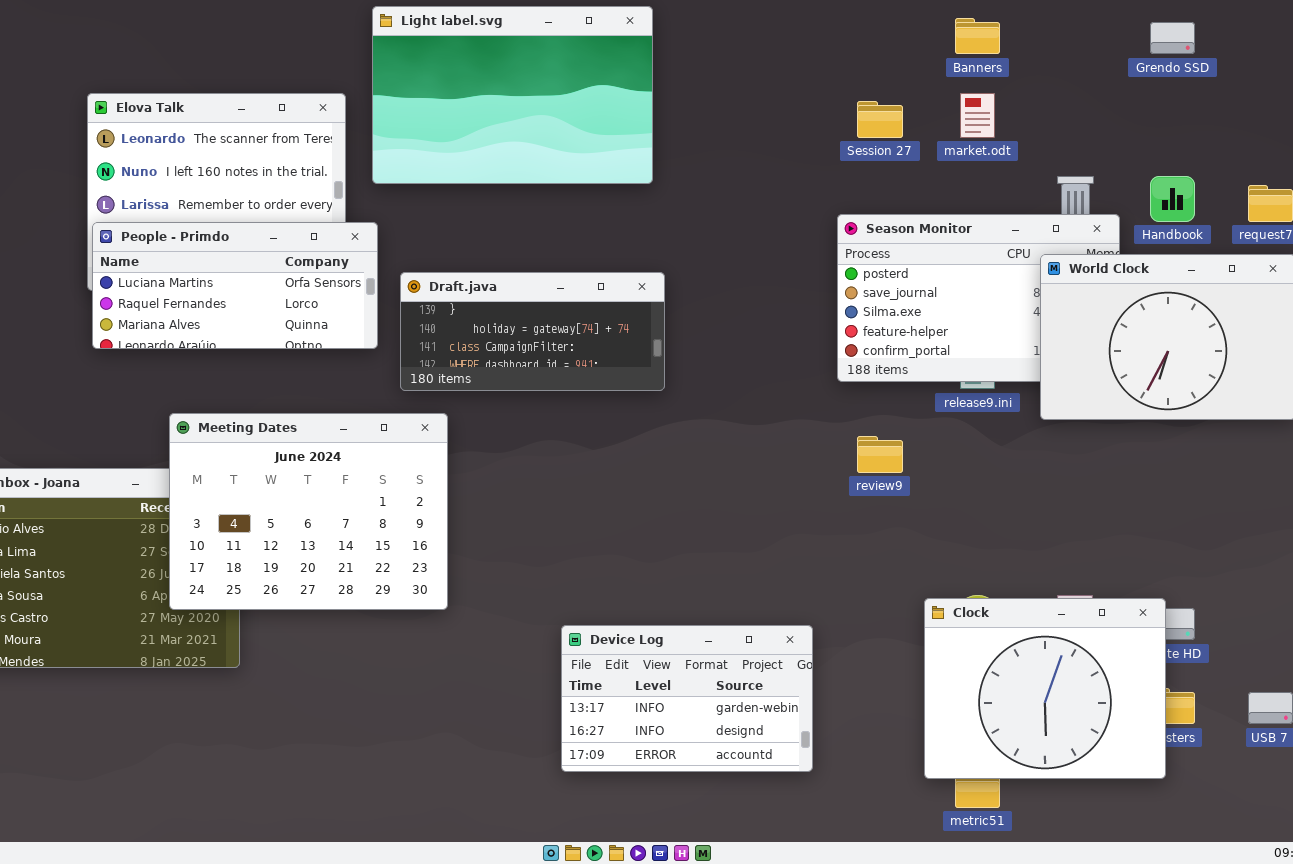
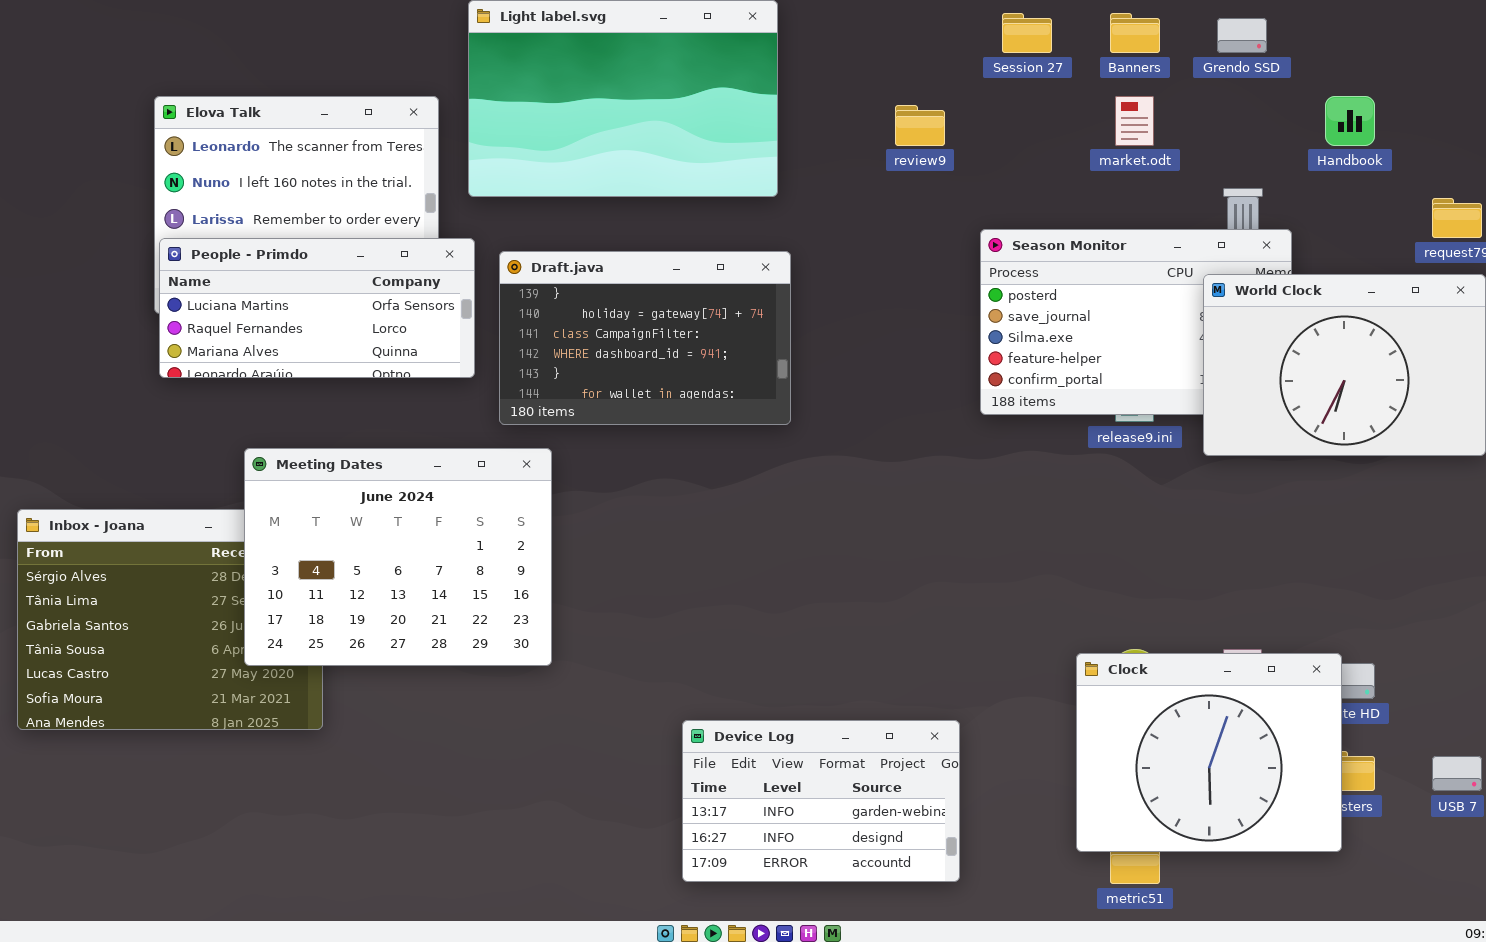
Grendo SSD: [1150,22,1195,54] -> [1217,18,1267,53], moved
Session 27: [857,101,903,138] -> [1002,13,1052,53], moved
Handbook: [1150,176,1195,222] -> [1325,96,1375,146], moved
Draft.java: [400,272,665,391] -> [499,251,791,425], resized
review9: [857,436,903,473] -> [895,105,945,146], moved
Device Log: [561,625,813,772] -> [682,720,960,882], moved

